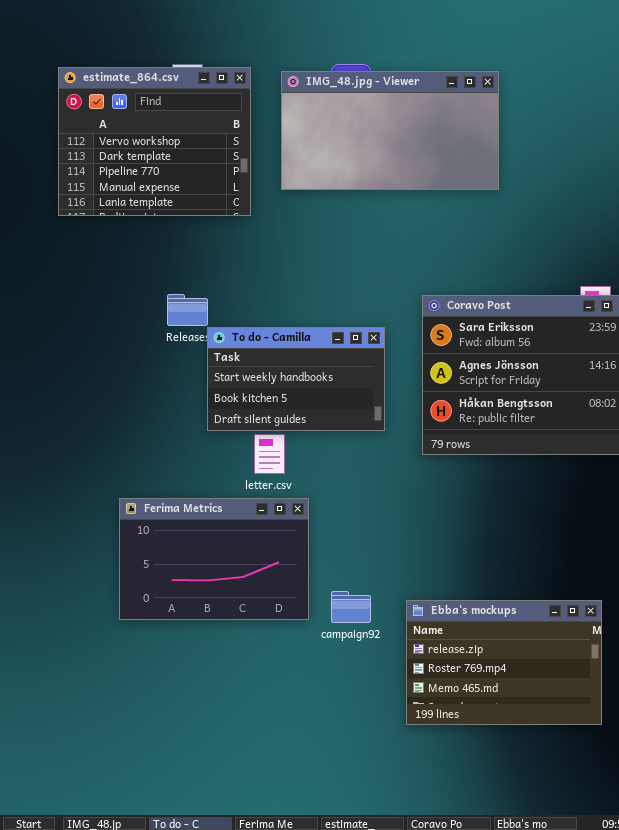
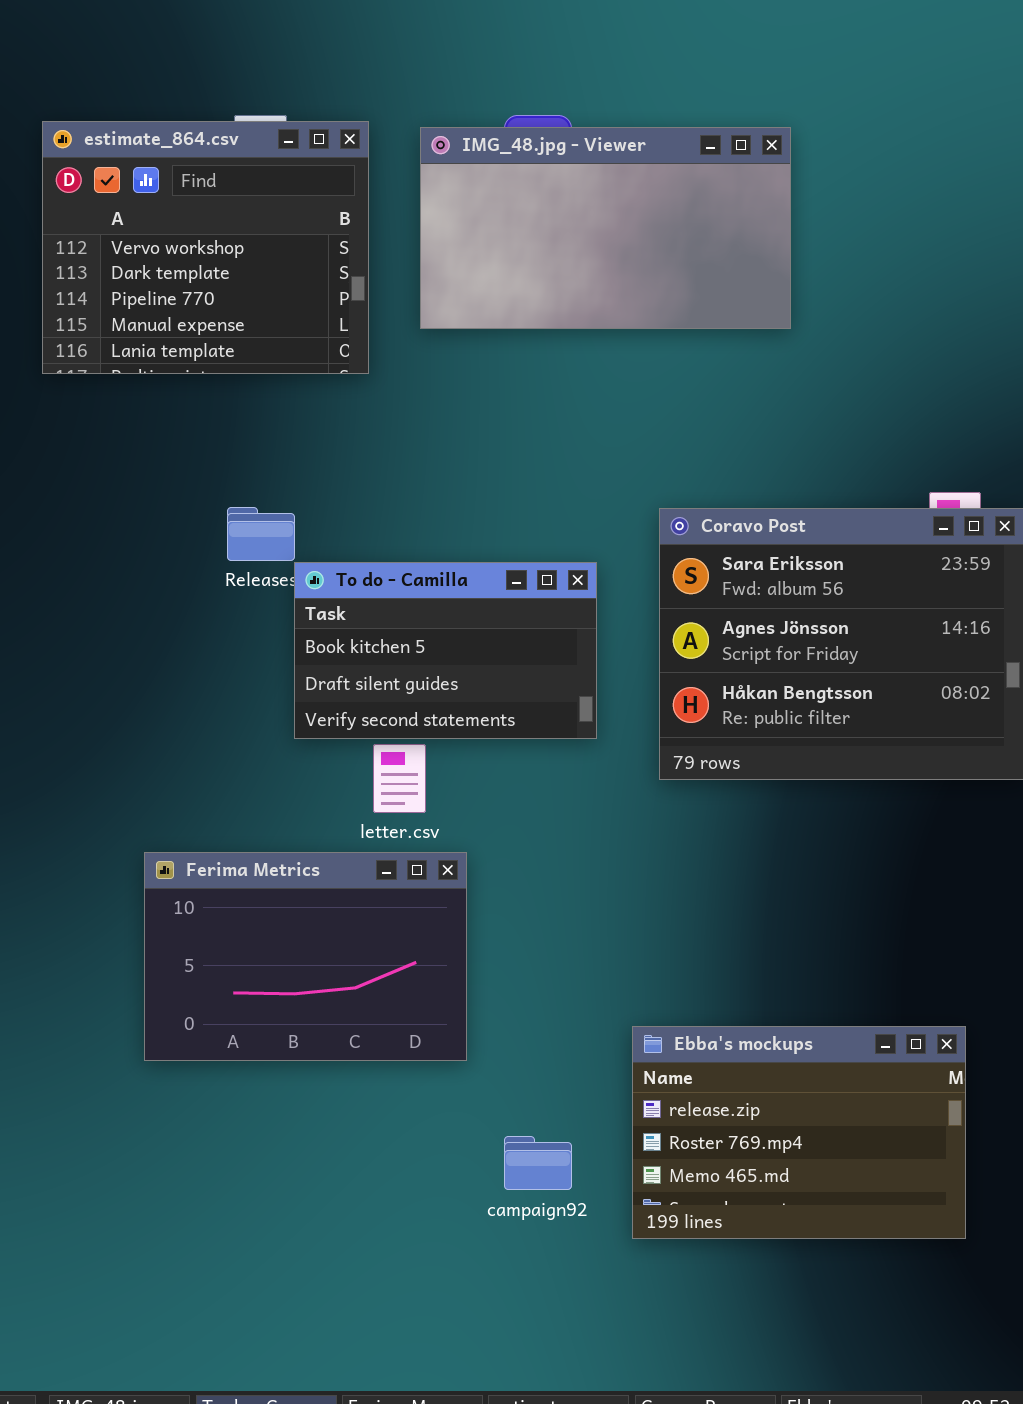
To do - Camilla: [207,327,385,431] -> [294,562,597,739], scrolled down 1 row
campaign92: [331,591,371,623] -> [504,1136,572,1190], moved

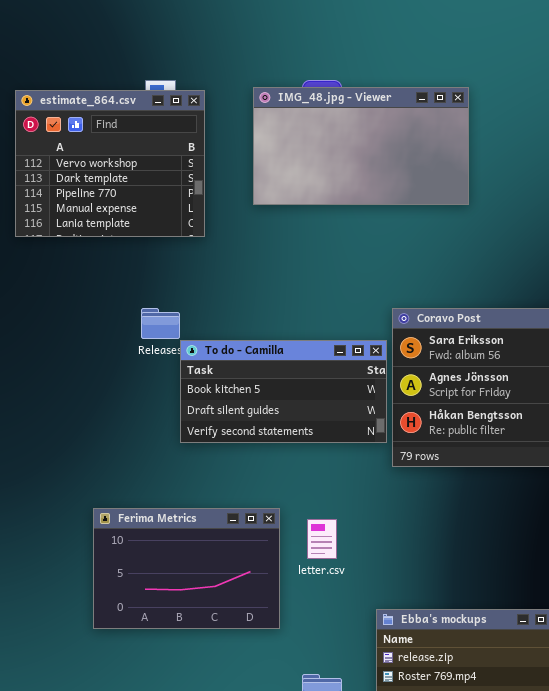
estimate_864.csv: [42,121,369,374] -> [15,90,205,237], moved
To do - Camilla: [294,562,597,739] -> [180,340,387,443], resized
letter.csv: [373,744,426,813] -> [307,519,337,559], moved

